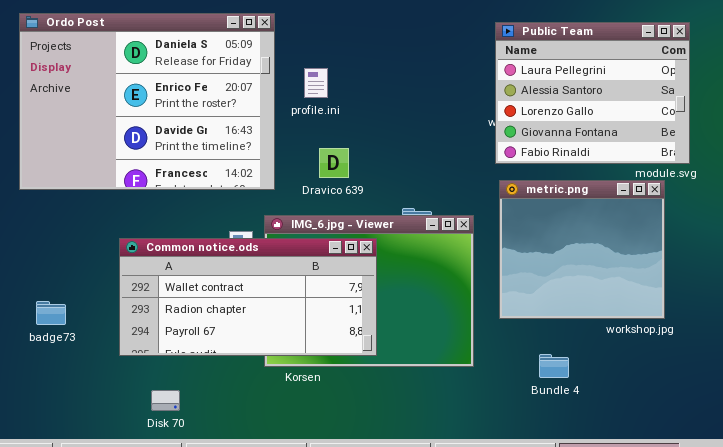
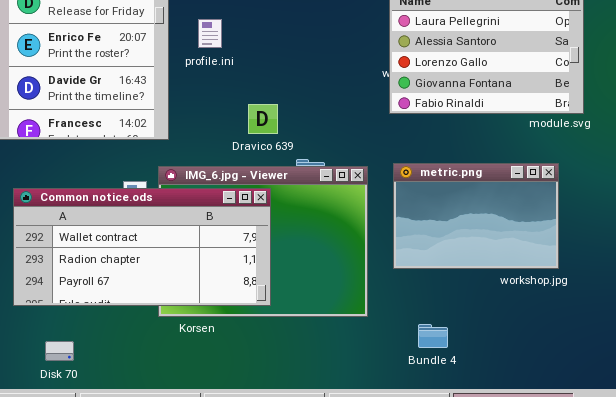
Dravico 639: [319,148,349,178] -> [248,104,278,134], moved
metric.png: [499,180,665,319] -> [393,163,559,269], resized
Bundle 4: [539,354,569,378] -> [418,324,448,348], moved

